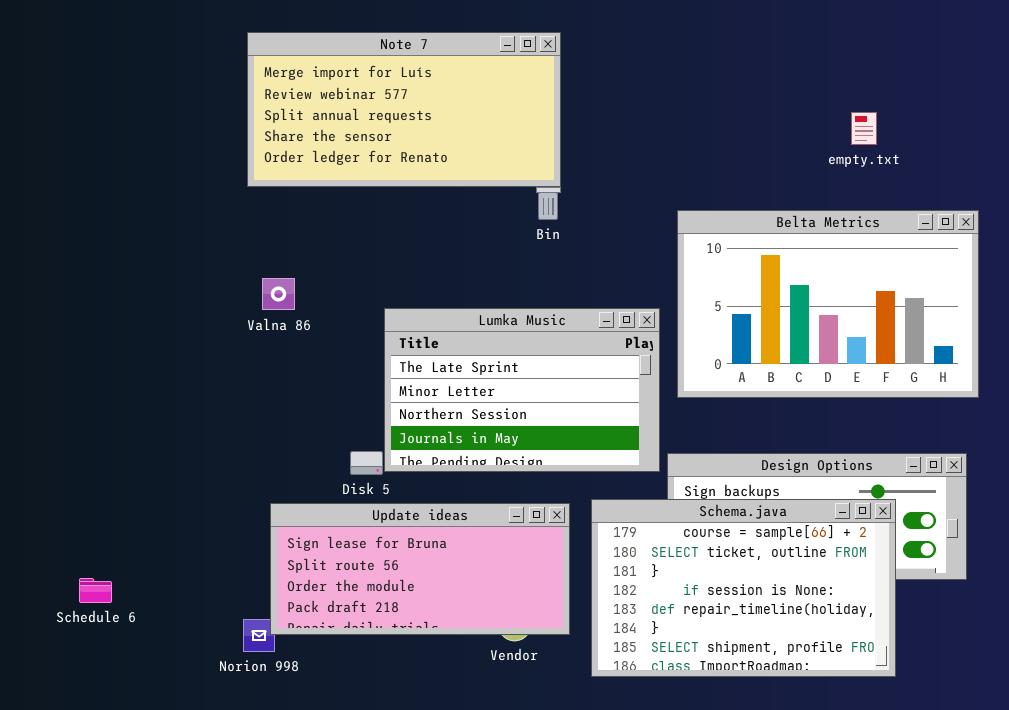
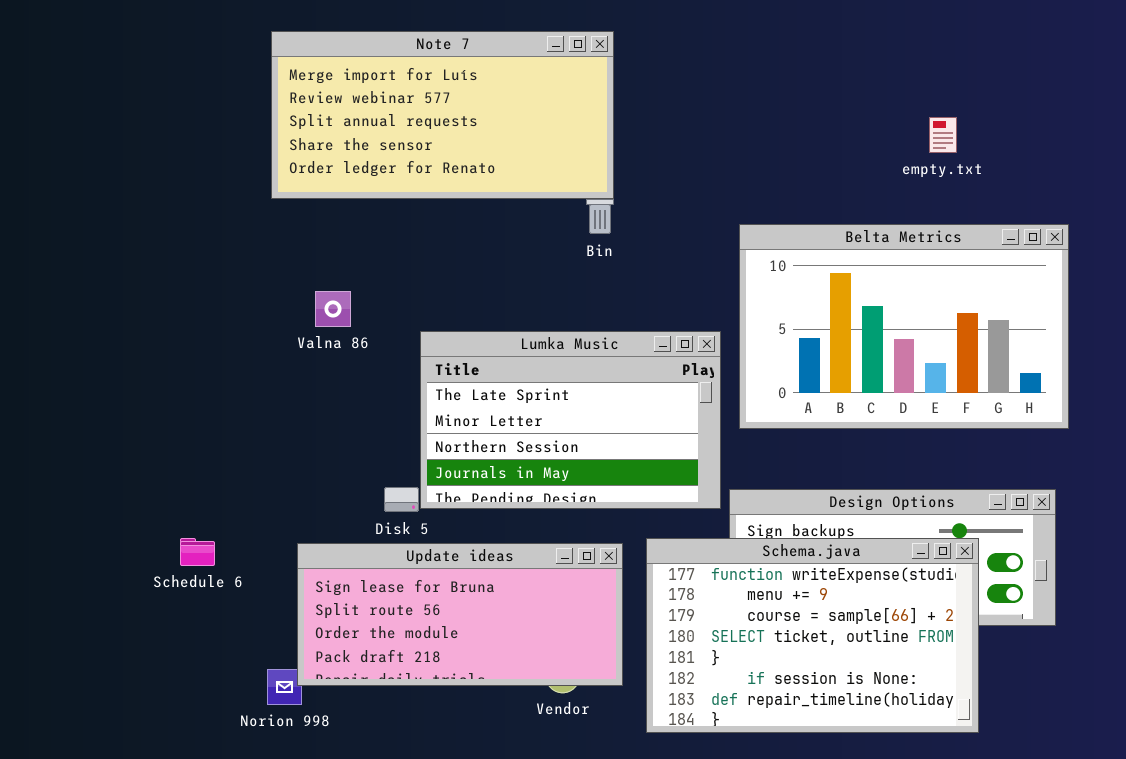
Valna 86: [262,278,295,310] -> [315,291,351,327], moved
Schema.java: [591,499,896,677] -> [646,538,979,733], scrolled up 2 rows
Schedule 6: [79,578,112,603] -> [180,538,215,566], moved

